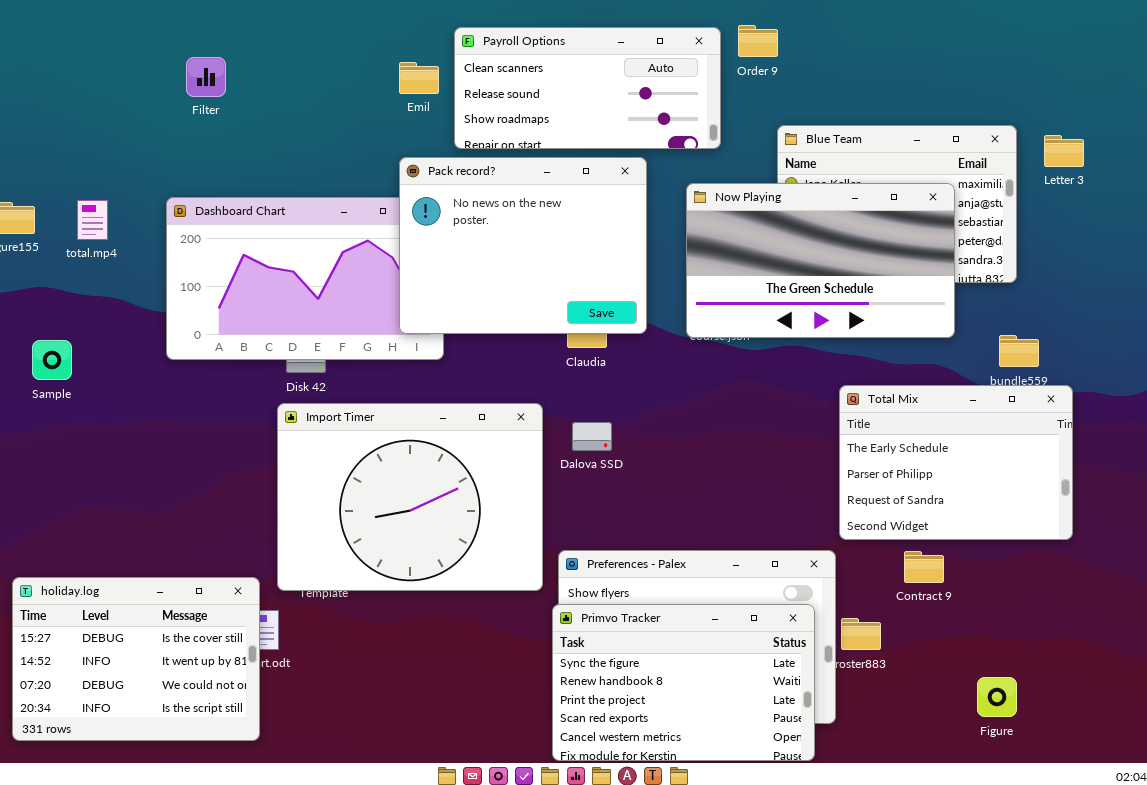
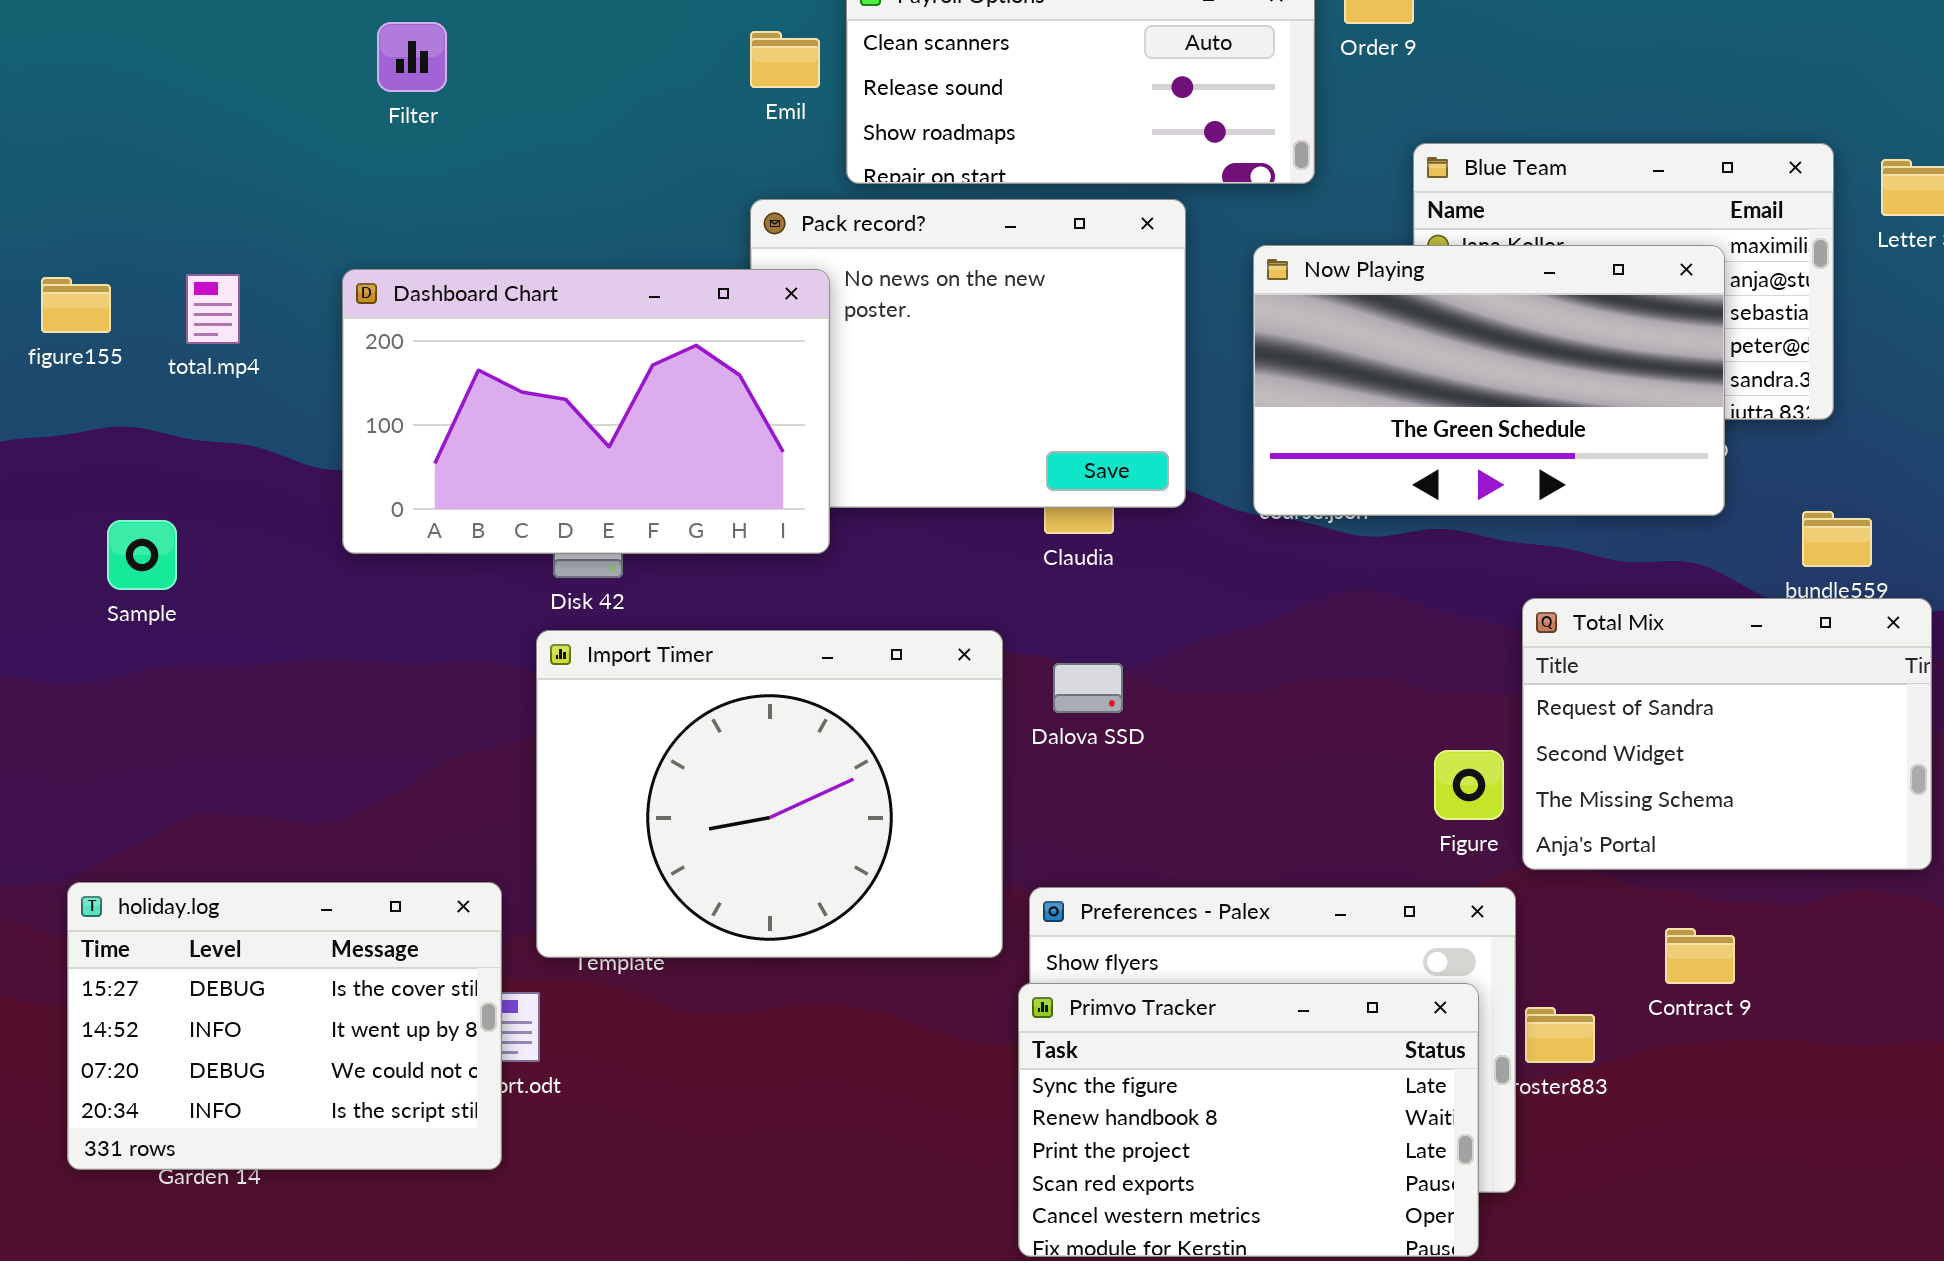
Dashboard Chart: [166,197,444,360] -> [342,269,830,554], raised
Total Mix: [839,385,1073,540] -> [1522,598,1932,870], scrolled down 2 rows
Contract 9: [904,551,944,583] -> [1665,928,1735,984], moved
holiday.log: [12,577,260,741] -> [67,882,502,1170], moved
Figure: [977,677,1017,717] -> [1434,750,1504,820], moved

